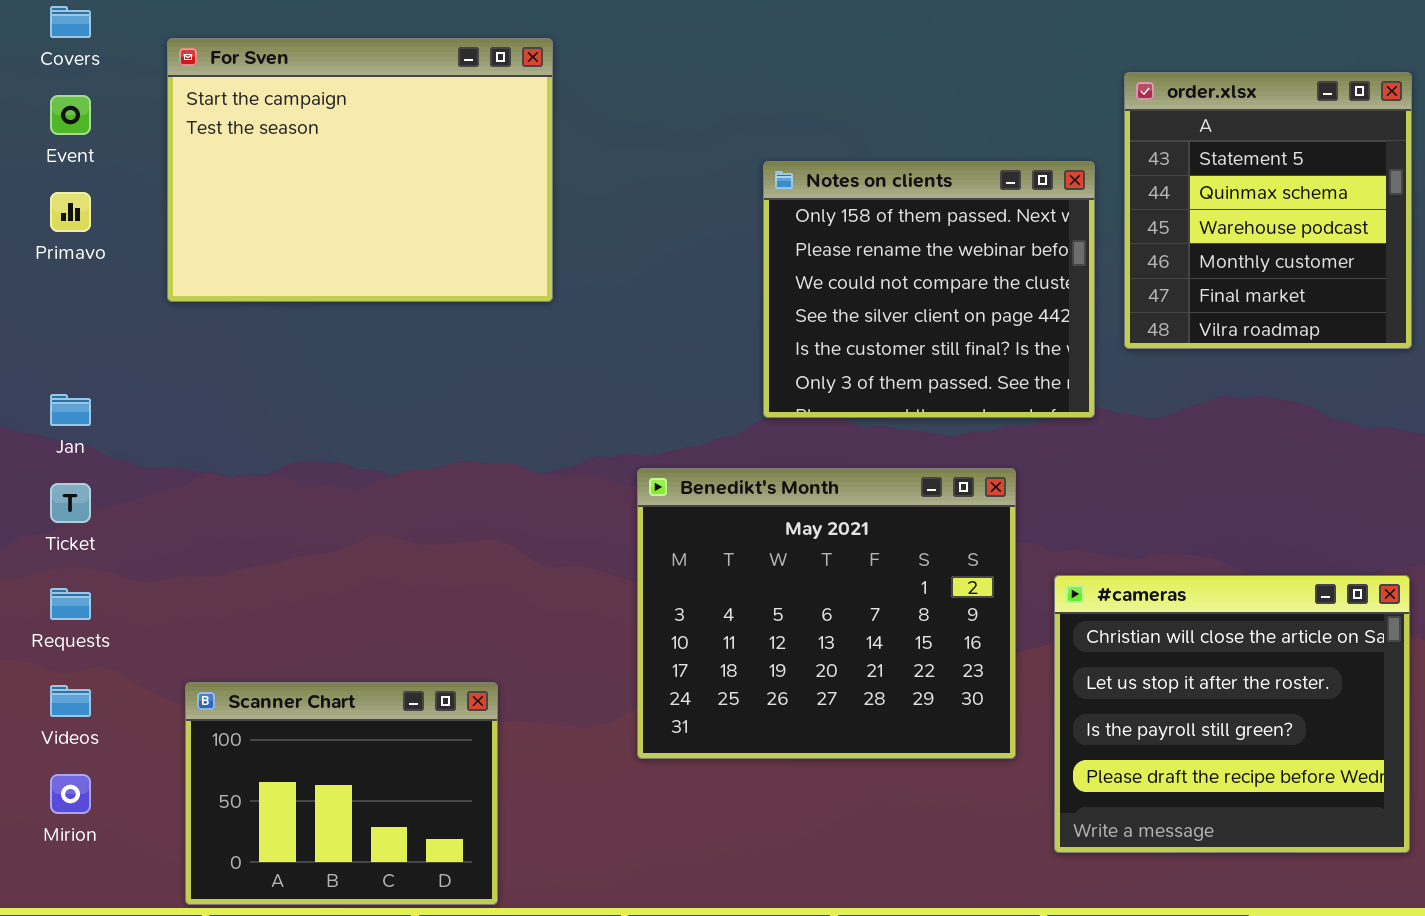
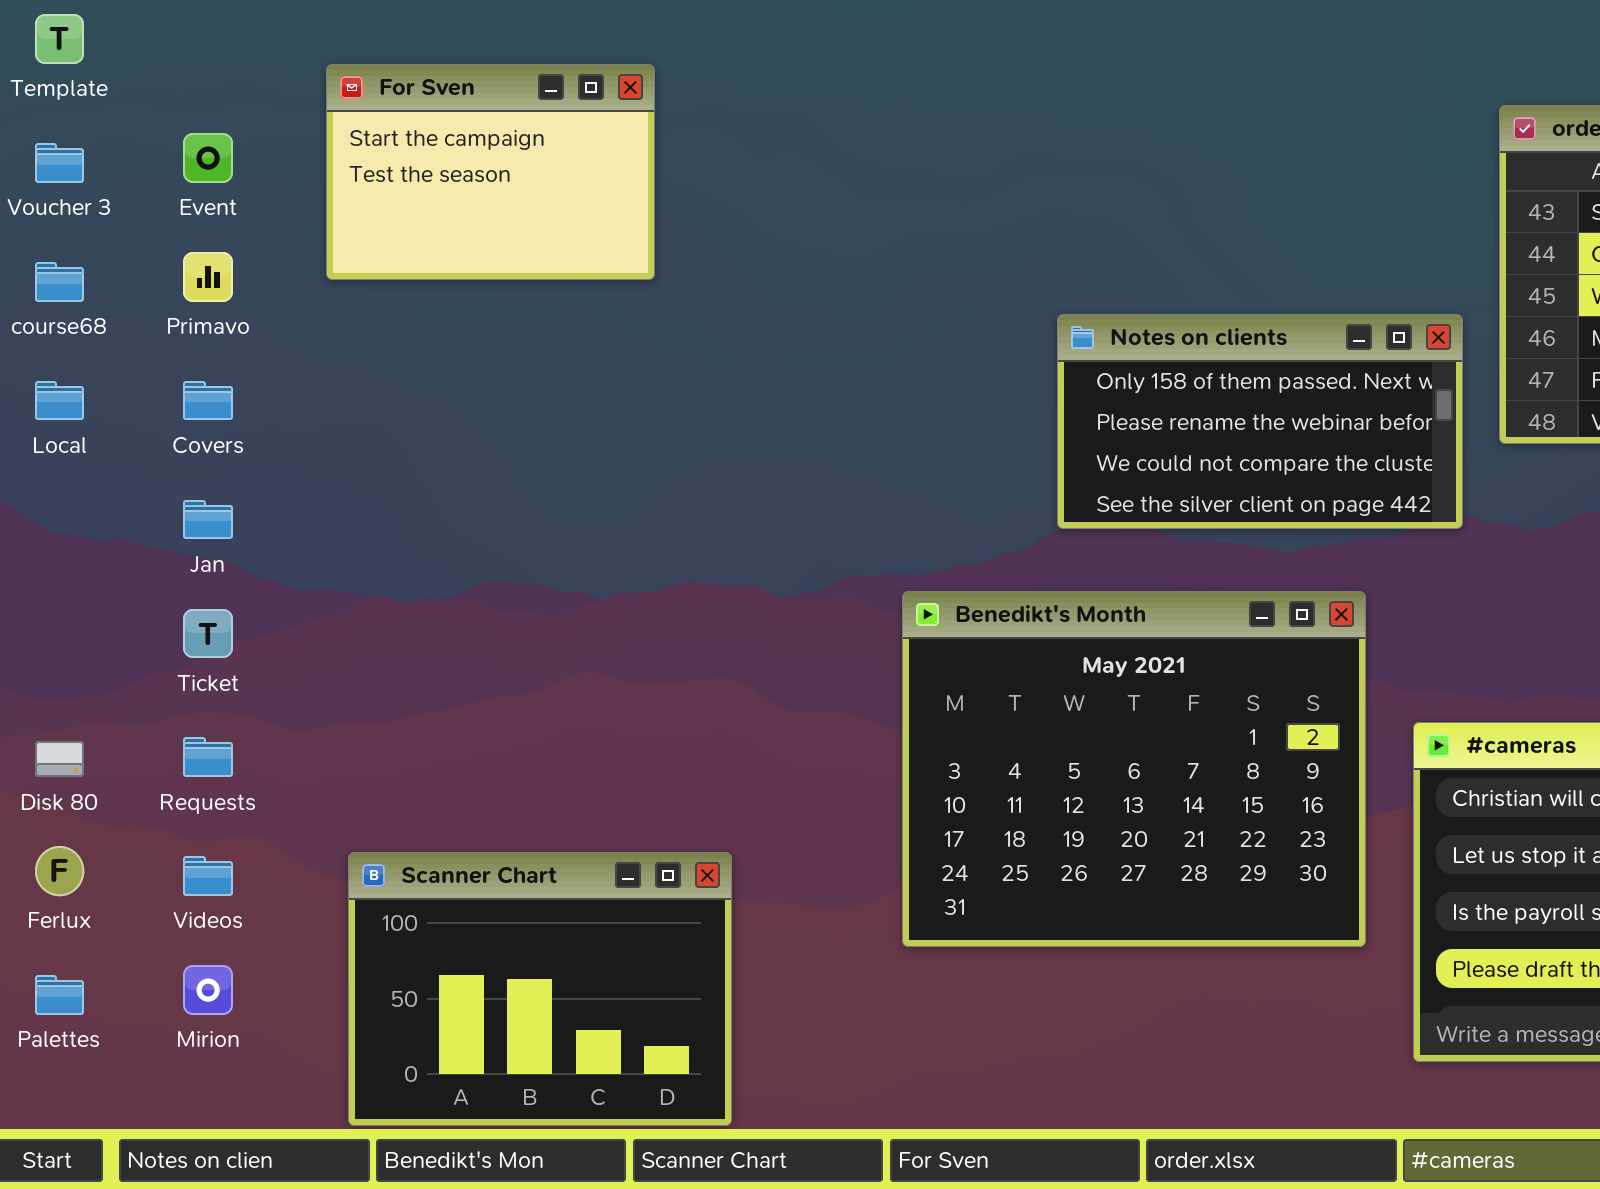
Covers: [50,6,91,38] -> [183,381,233,420], moved
For Sven: [167,38,553,302] -> [326,64,655,280], resized
Notes on clients: [763,161,1095,418] -> [1057,314,1463,529], resized

